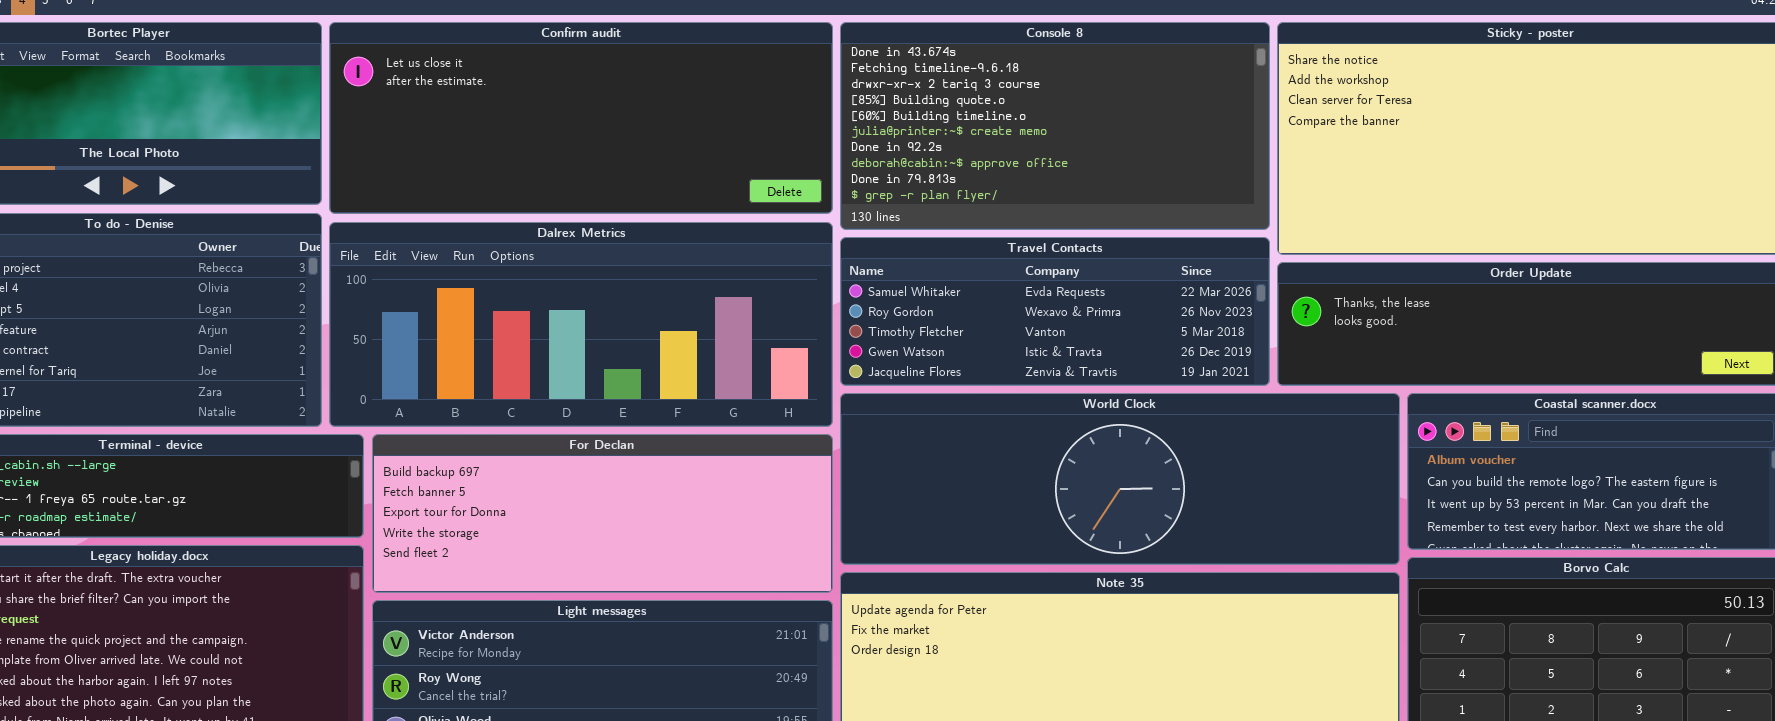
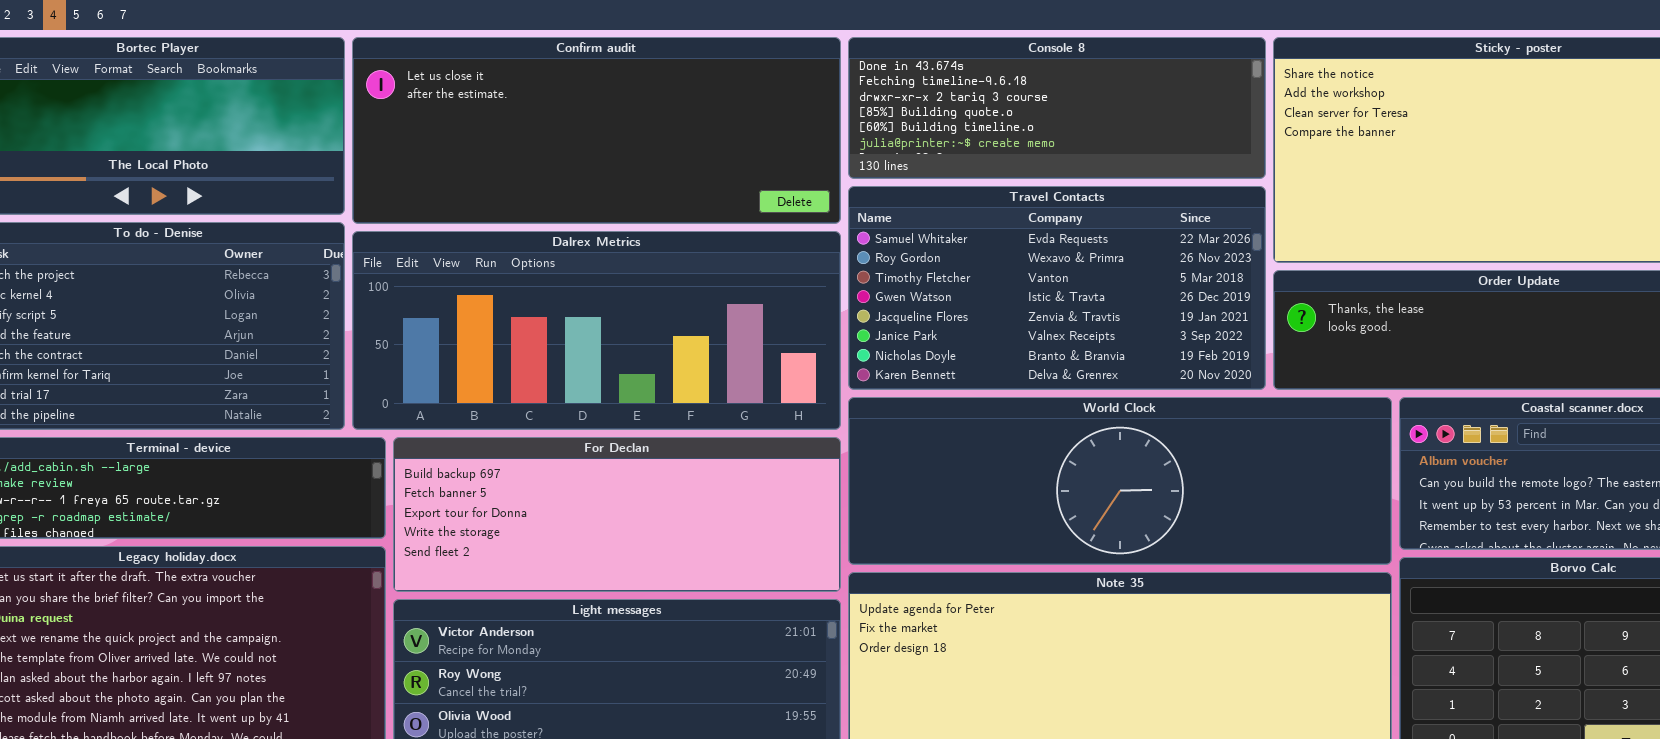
Console 8: [840,22,1270,230] -> [848,37,1266,179], resized
Travel Contacts: [840,237,1270,386] -> [848,186,1266,390], resized

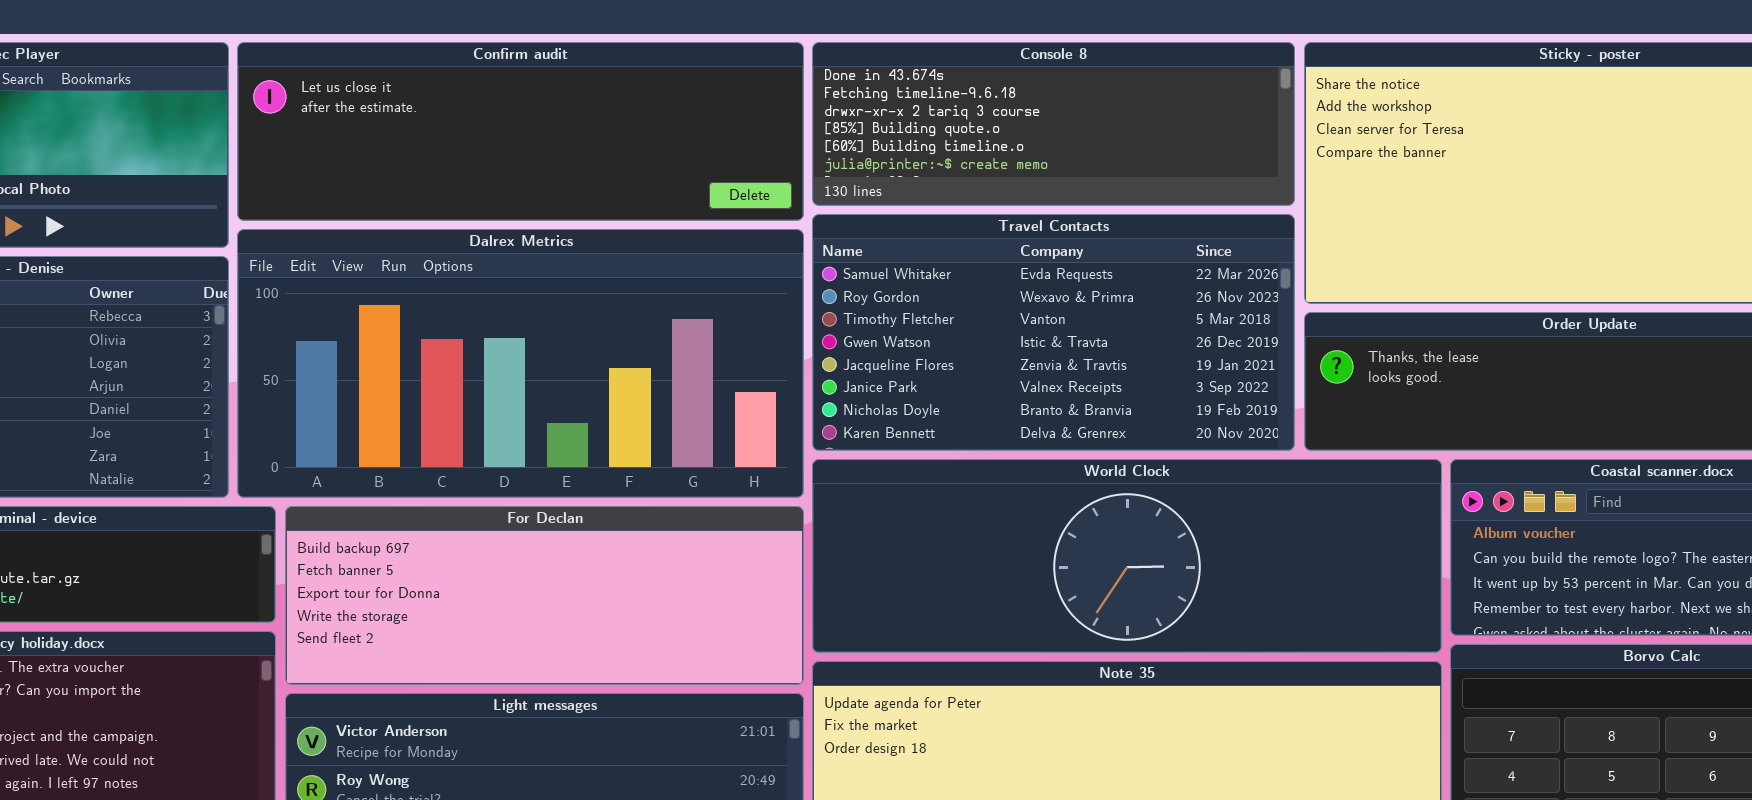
Confirm audit: [352,37,841,224] -> [237,42,804,221], resized
Dalrex Metrics: [352,231,841,430] -> [237,229,804,498], resized

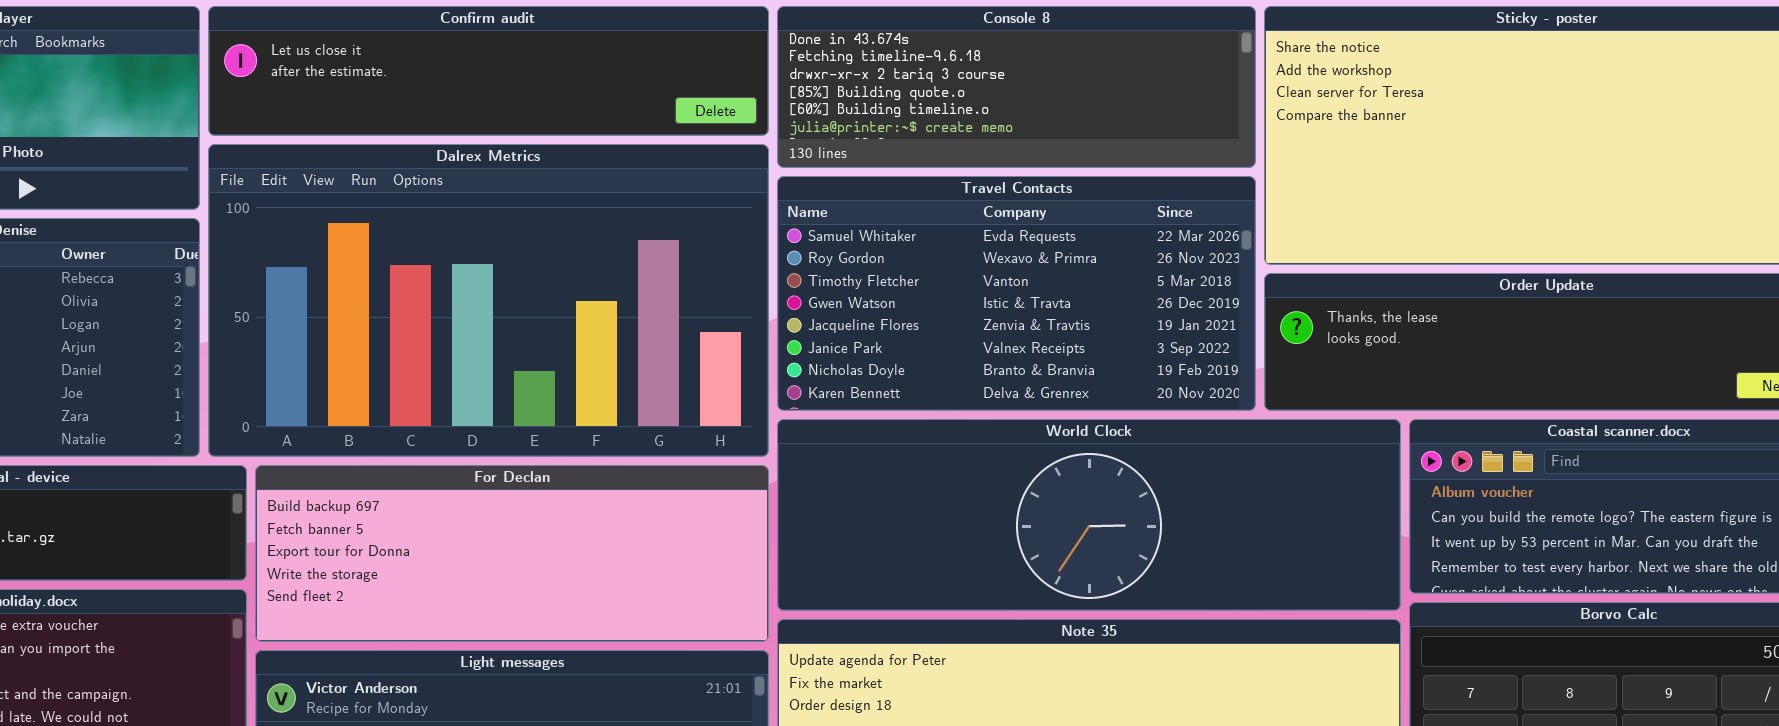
Confirm audit: [237,42,804,221] -> [208,6,769,136], resized
Dalrex Metrics: [237,229,804,498] -> [208,144,769,457], resized

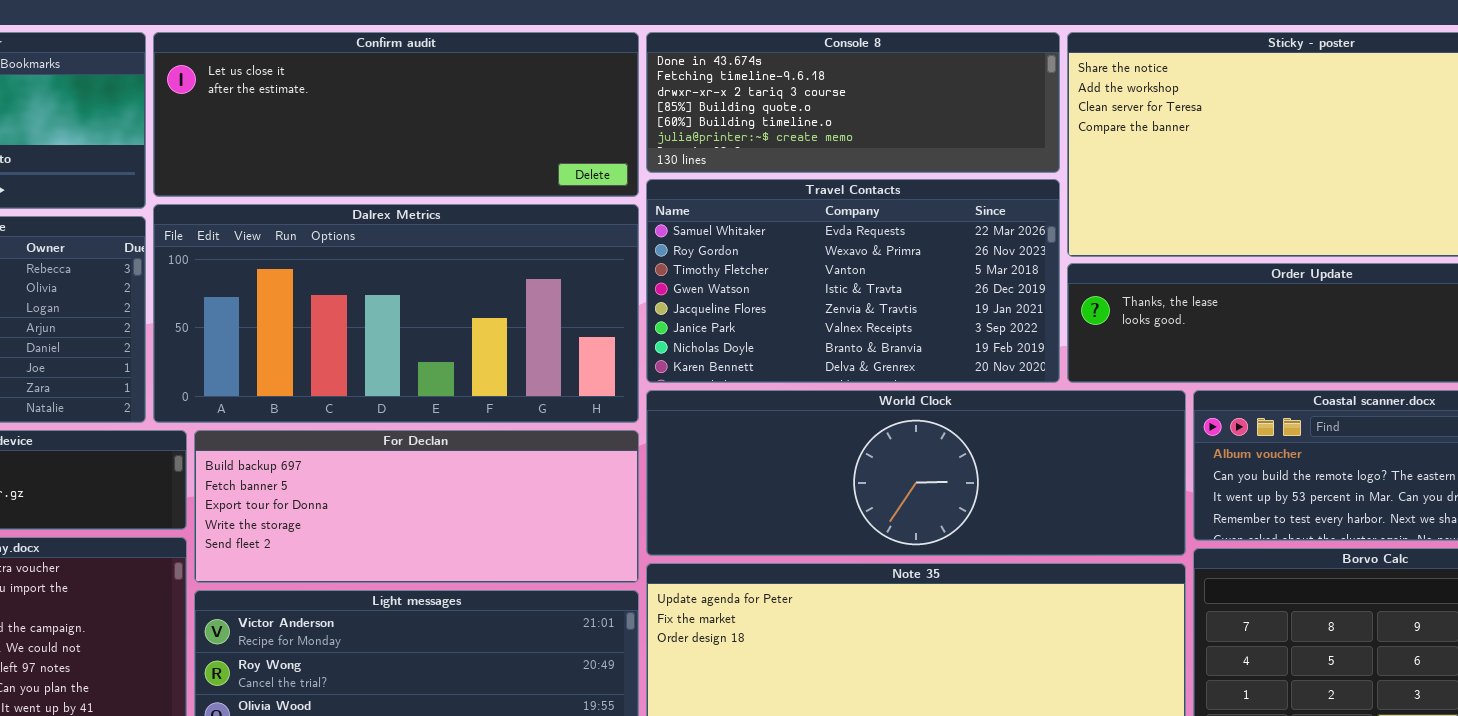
Confirm audit: [208,6,769,136] -> [153,32,639,197], resized
Dalrex Metrics: [208,144,769,457] -> [153,204,639,423], resized

